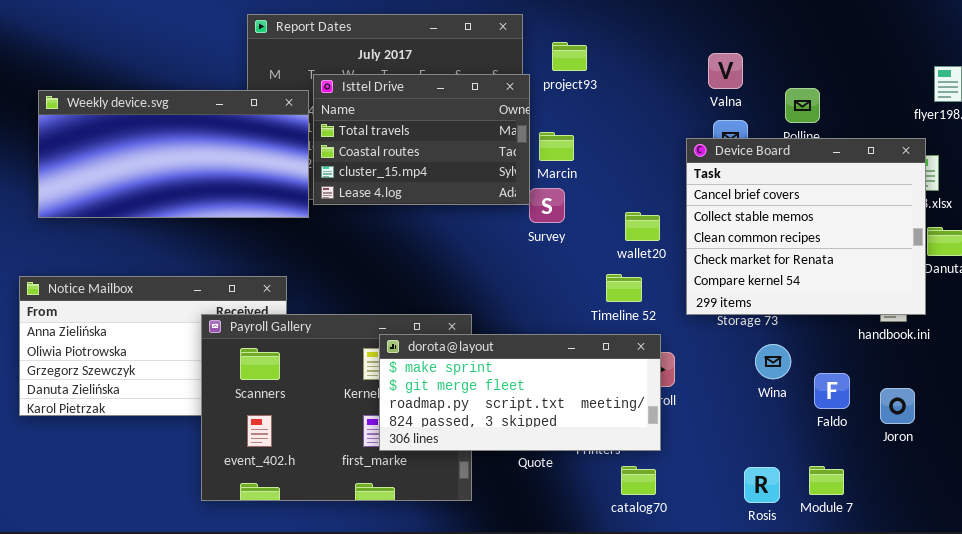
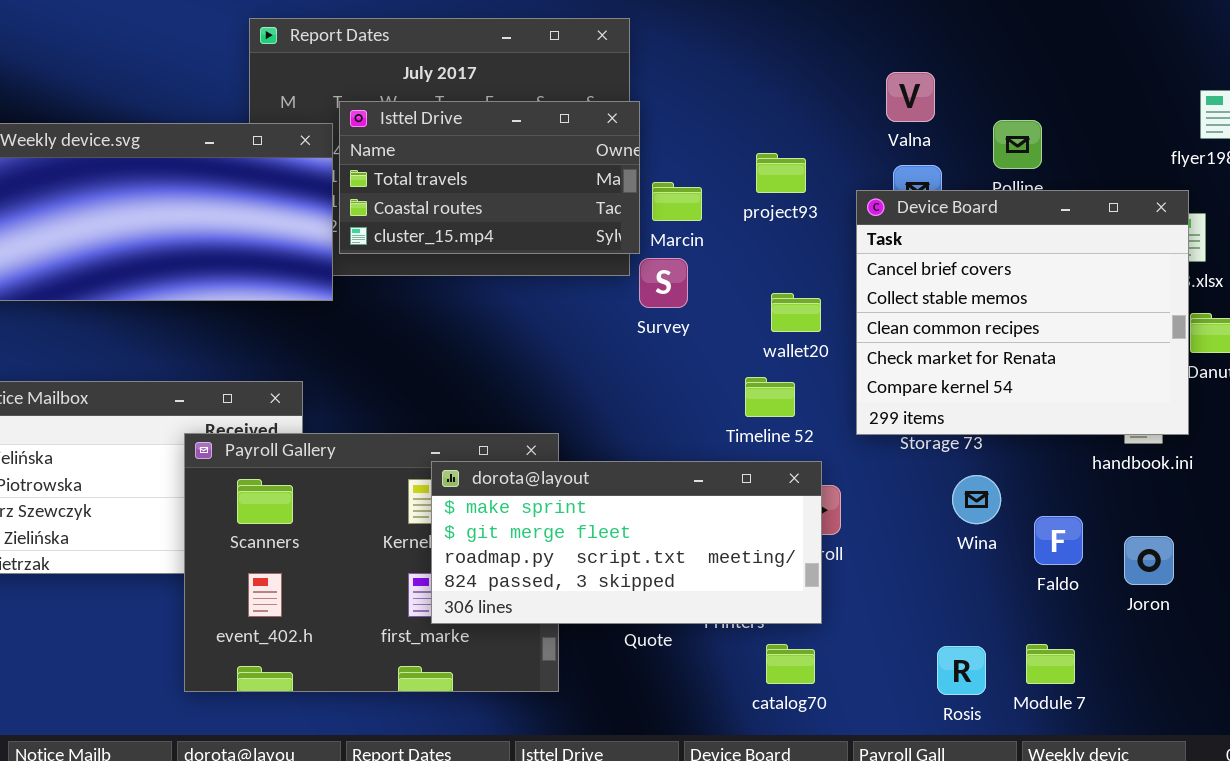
project93: [552,42,587,71] -> [756,153,806,193], moved
Isttel Drive: [313,74,530,205] -> [339,101,640,254], resized

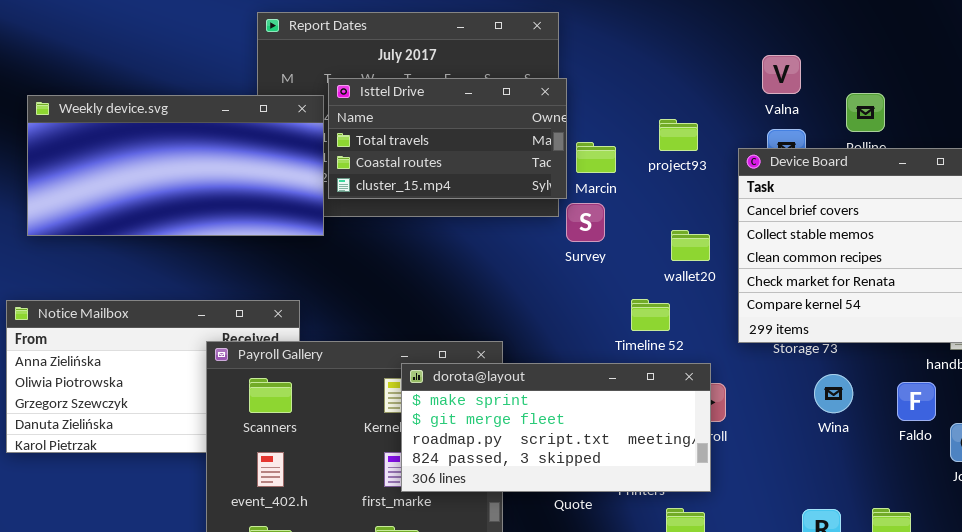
Timeline 52: [745,377,795,417] -> [631,299,670,331], moved
Faldo: [1034,516,1083,565] -> [897,382,936,421], moved

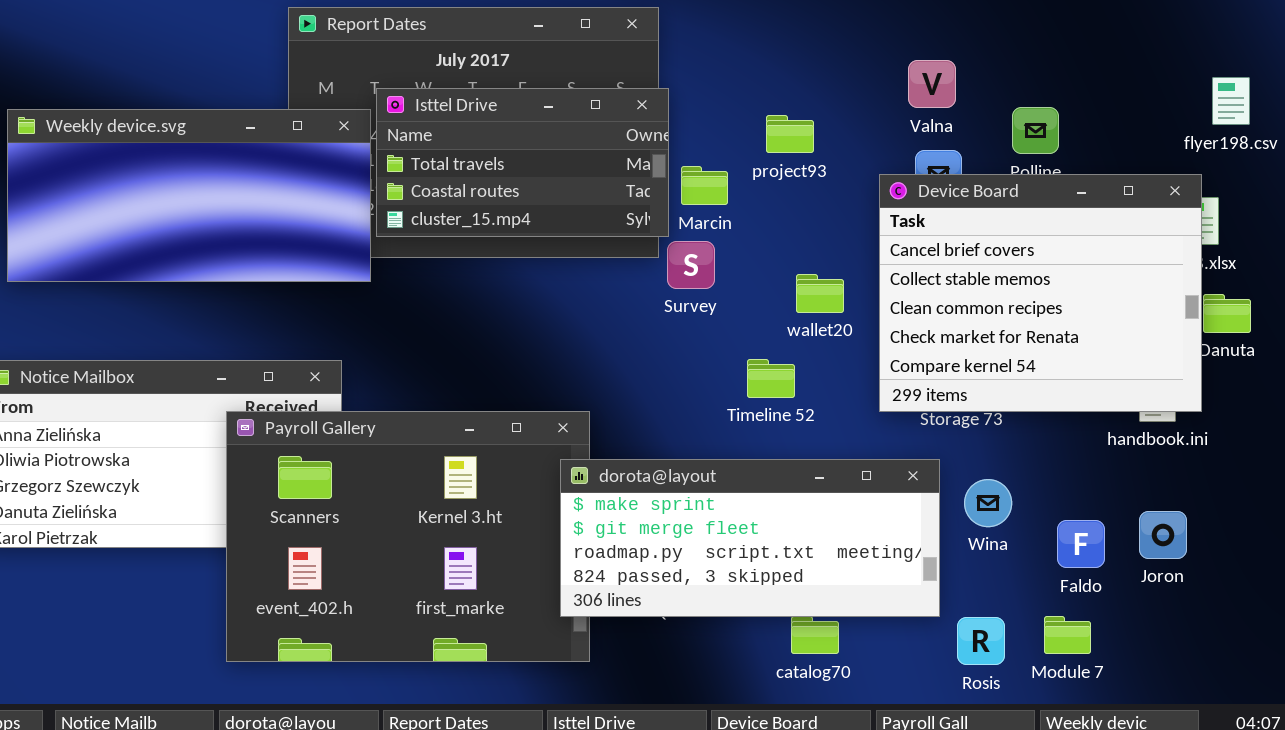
project93: [659,119,698,151] -> [766,115,814,153], moved
dorota@layout: [401,363,711,492] -> [560,459,940,617], moved
Wina: [814,374,853,413] -> [964,479,1012,527], moved
Faldo: [897,382,936,421] -> [1057,520,1105,568], moved

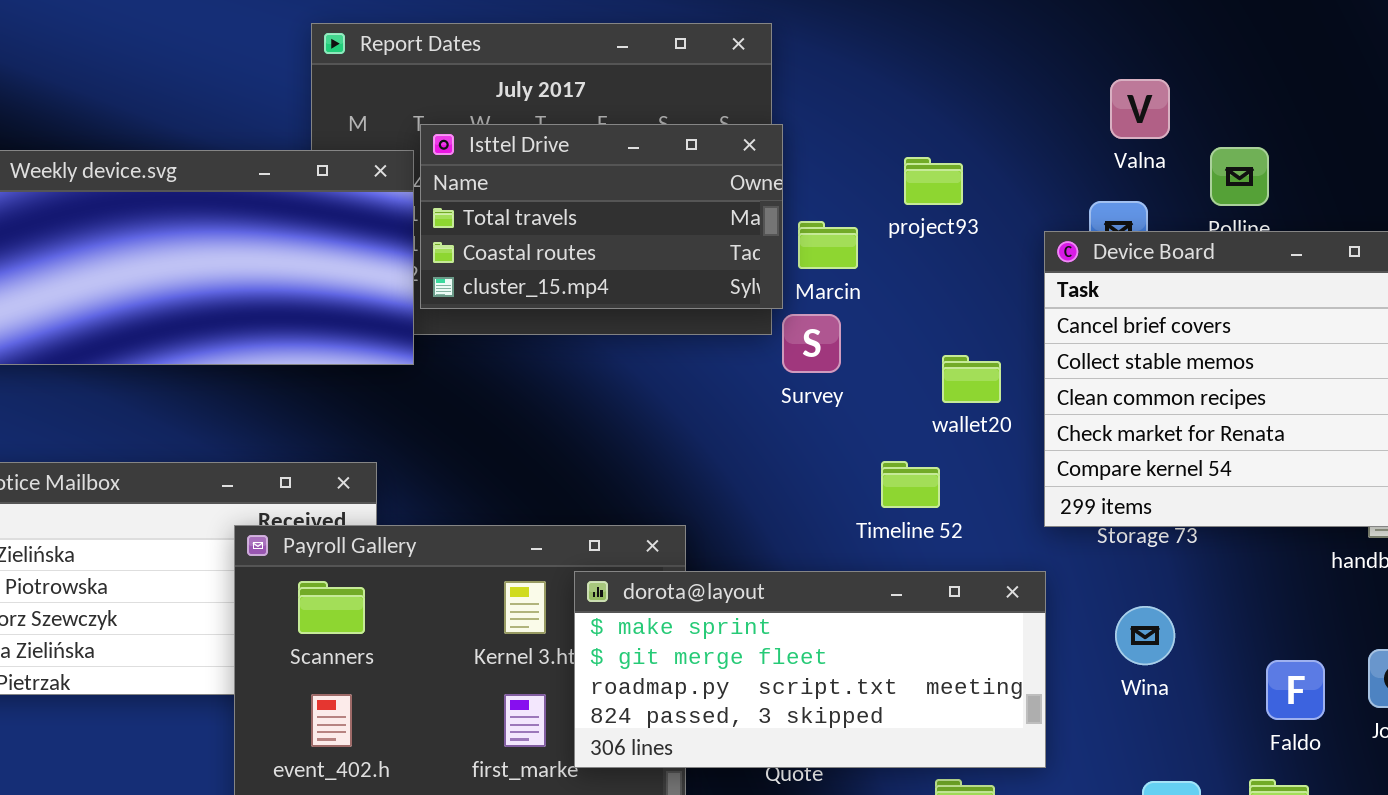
Valna: [908,60,956,108] -> [1110,79,1170,139], moved
dorota@layout: [560,459,940,617] -> [574,571,1046,768], moved
Wina: [964,479,1012,527] -> [1115,606,1175,665], moved

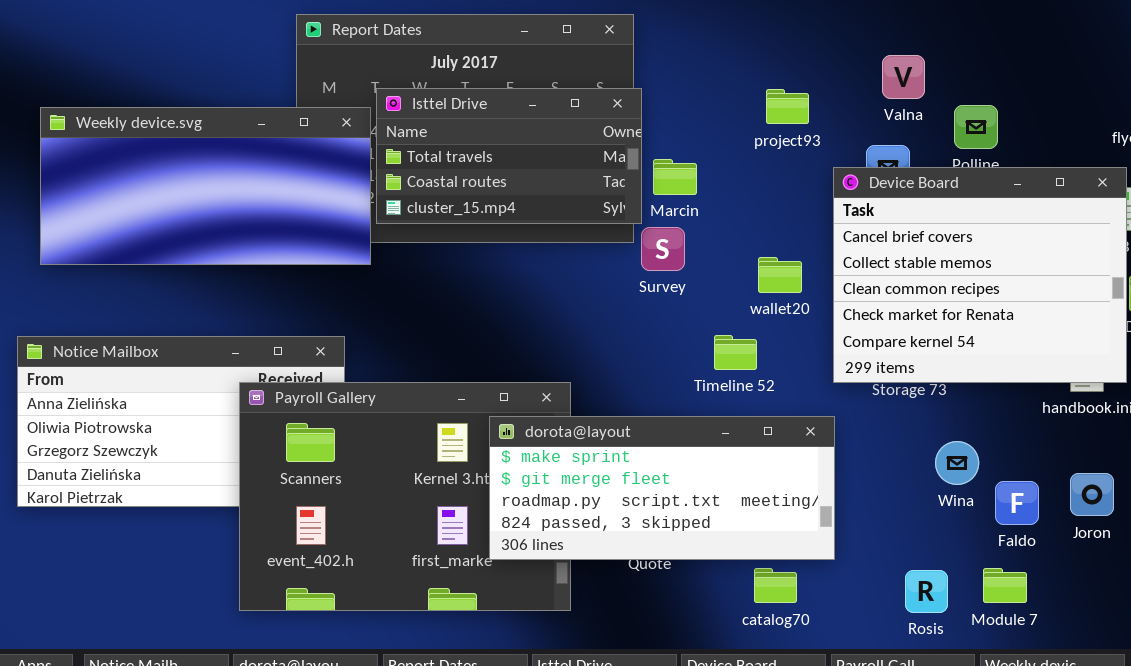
project93: [904,157,963,205] -> [766,89,809,124], moved
Wina: [1115,606,1175,665] -> [935,441,979,485], moved

